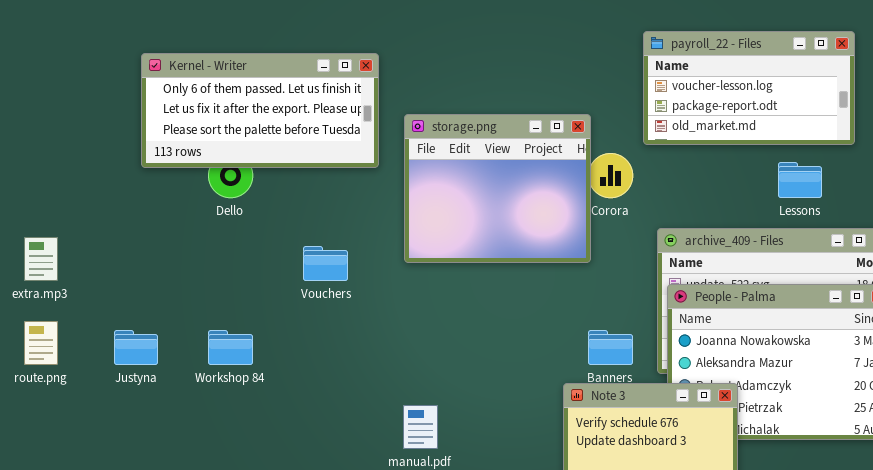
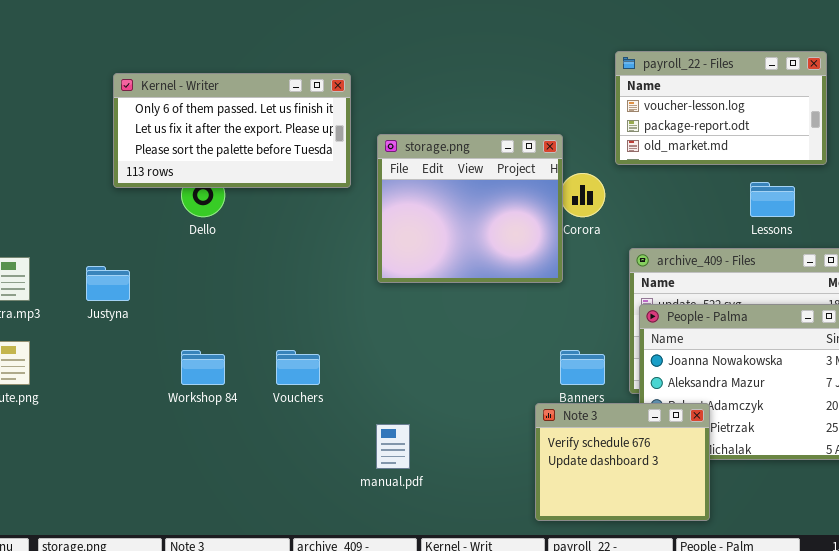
Vouchers: [303,246,348,281] -> [276,350,320,385], moved
Justyna: [114,330,158,365] -> [86,266,130,301], moved

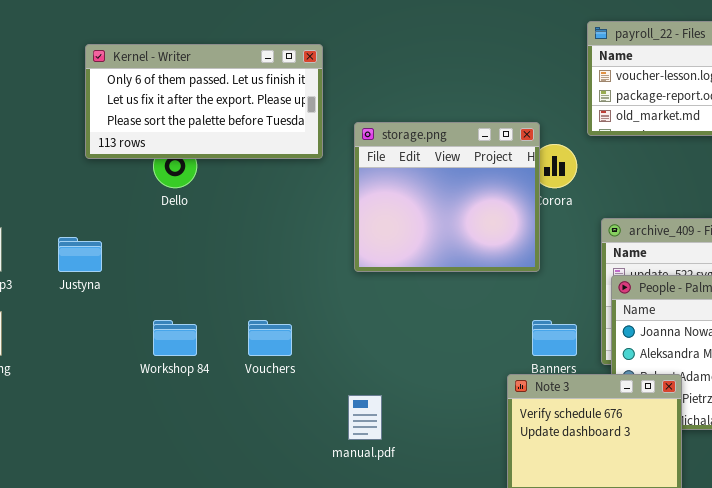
storage.png: [377,134,563,283] -> [354,122,540,272], moved

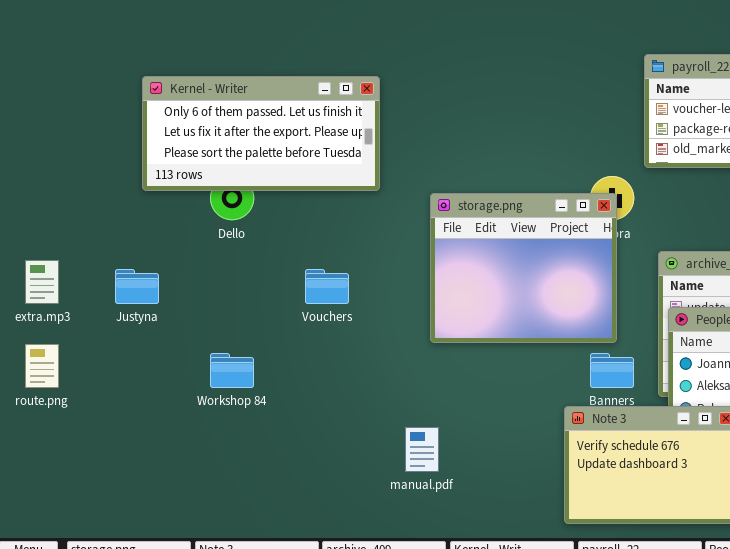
storage.png: [354,122,540,272] -> [430,193,617,343], moved
Vouchers: [248,320,292,356] -> [305,269,349,304], moved

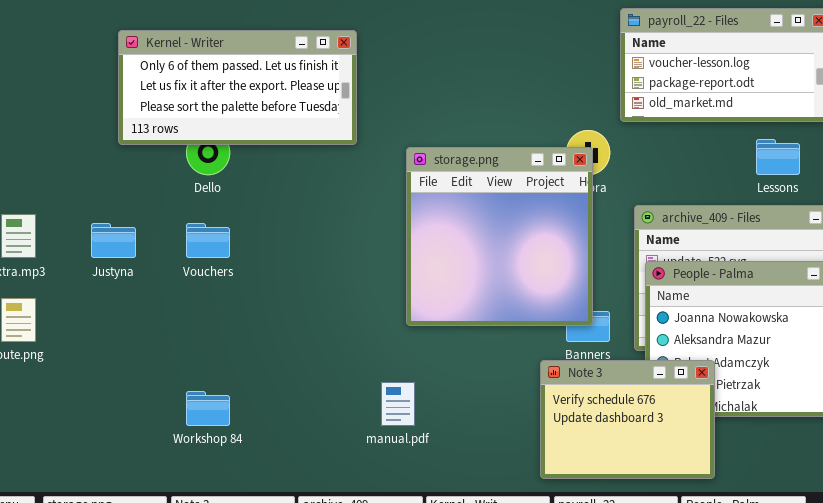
storage.png: [430,193,617,343] -> [406,147,593,326], resized
Vouchers: [305,269,349,304] -> [186,223,230,258], moved
Workshop 84: [210,353,254,388] -> [186,391,230,426], moved

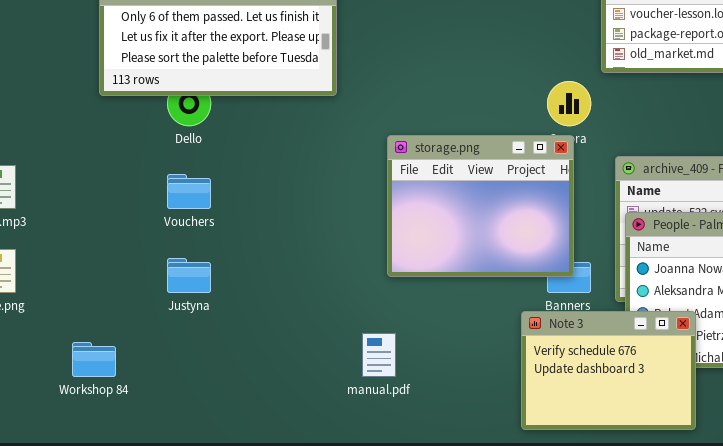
storage.png: [406,147,593,326] -> [387,135,574,277], resized
Justyna: [91,223,136,258] -> [167,258,211,293], moved
Workshop 84: [186,391,230,426] -> [72,342,116,377], moved

